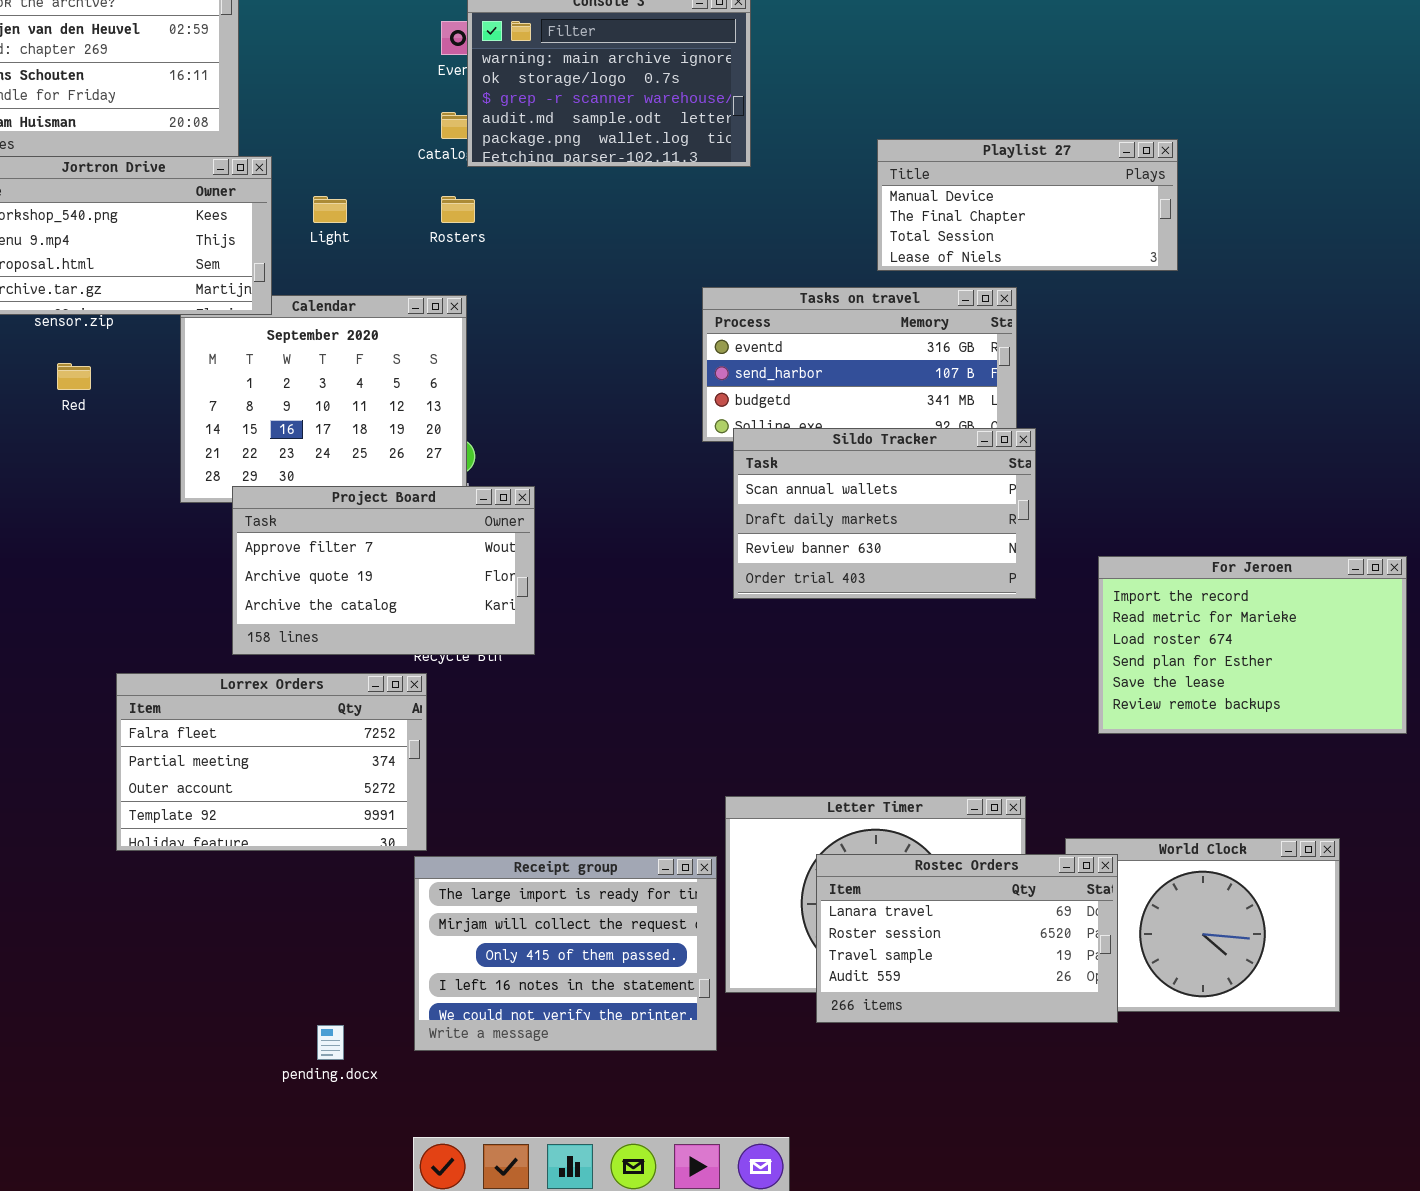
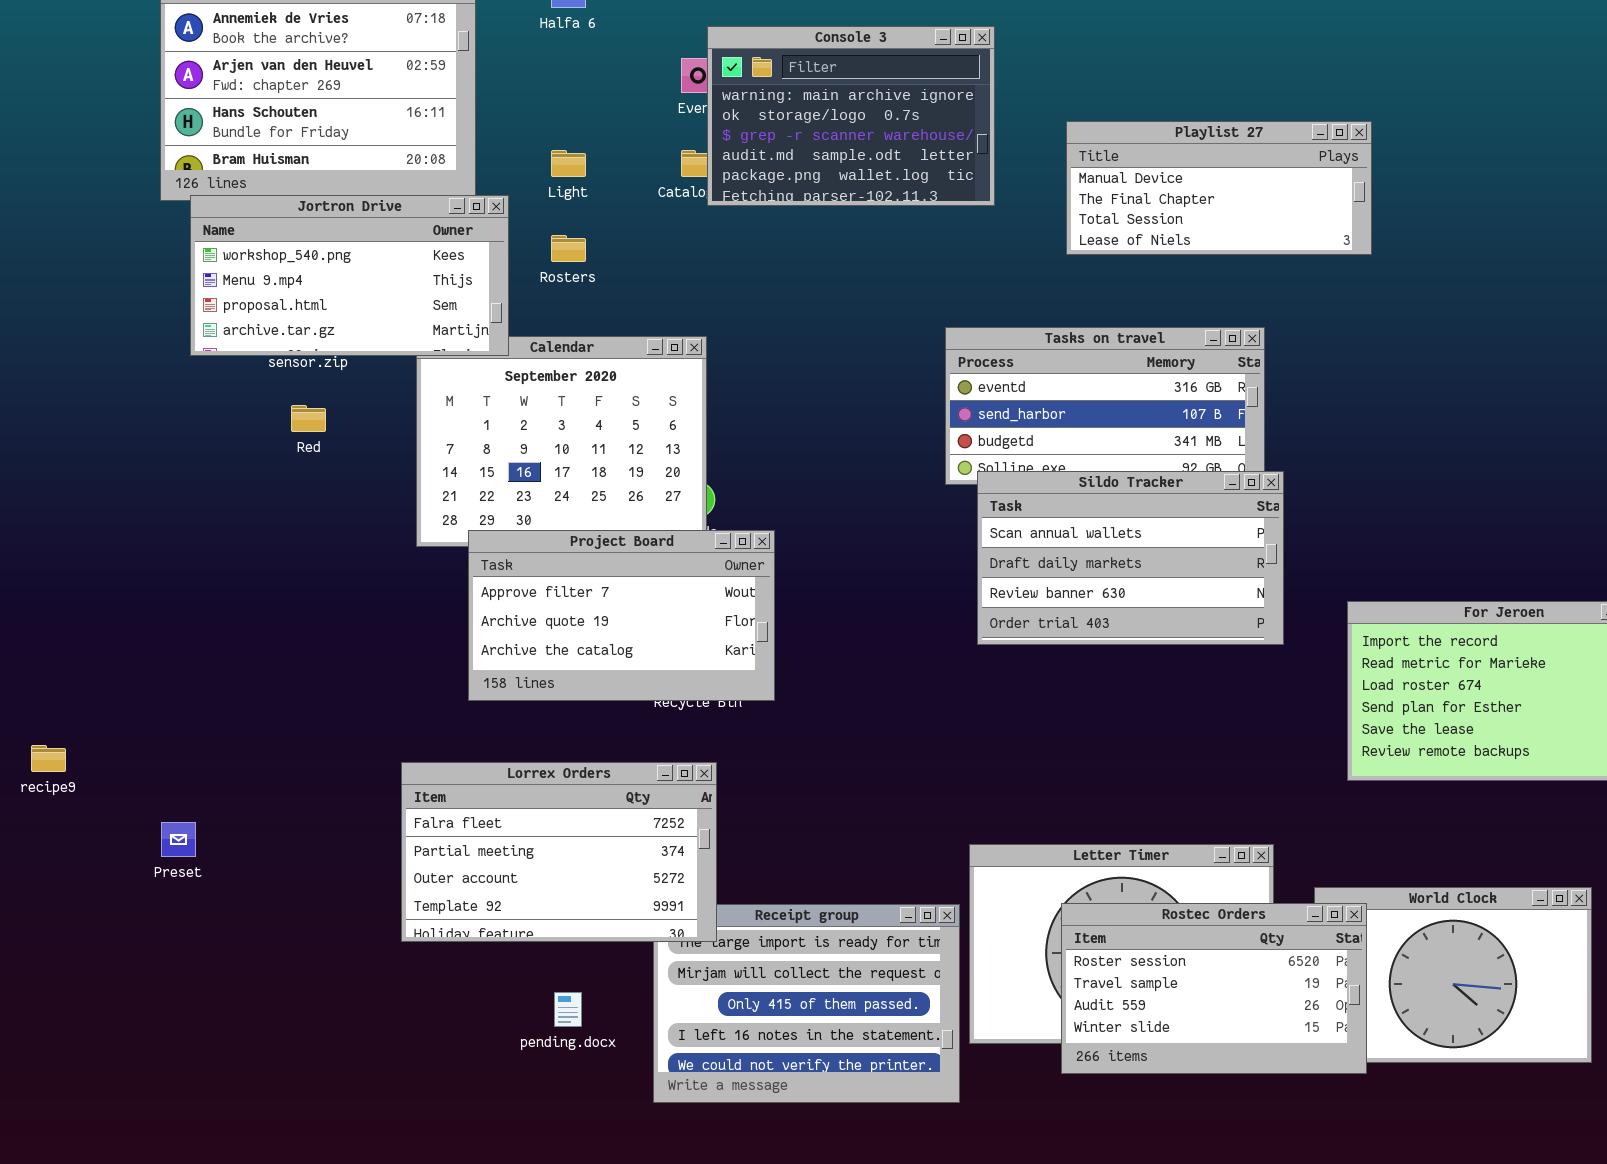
Playlist 27: [877,139,1178,271] -> [1066,121,1372,255], moved
Light: [313,196,347,223] -> [551,150,586,177], moved
Rosters: [441,196,475,223] -> [551,235,586,262], moved
Lorrex Orders: [116,673,427,851] -> [401,762,717,942], moved
Rostec Orders: [816,854,1118,1023] -> [1061,903,1367,1074], scrolled down 1 row
pending.docx: [317,1025,344,1060] -> [554,992,582,1027], moved

